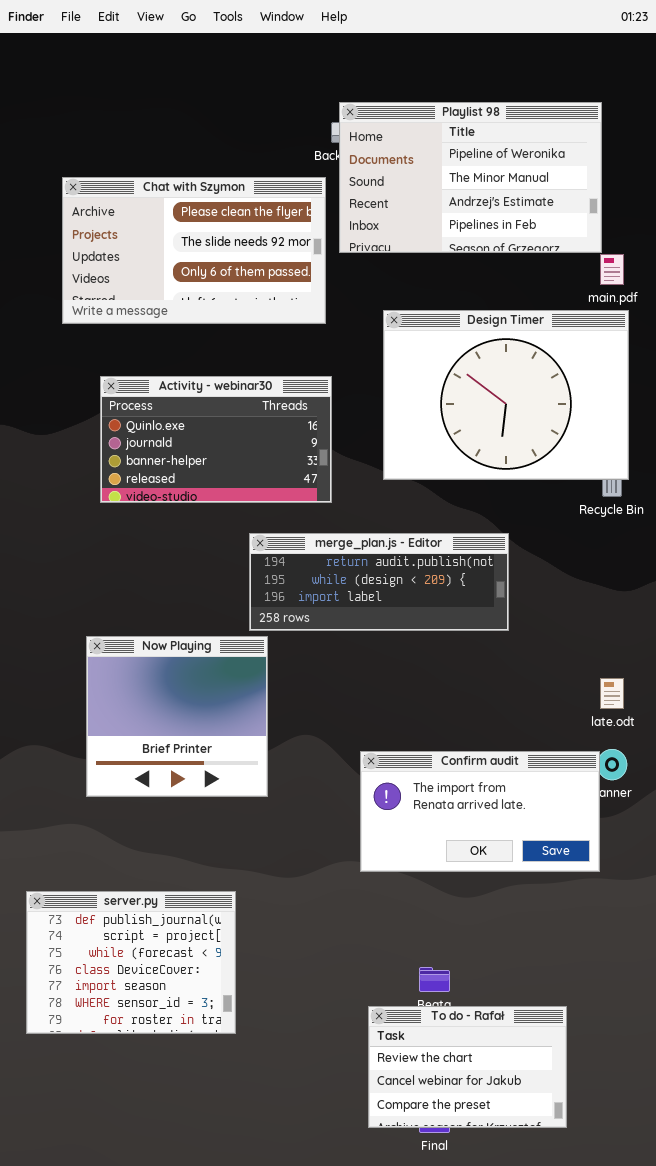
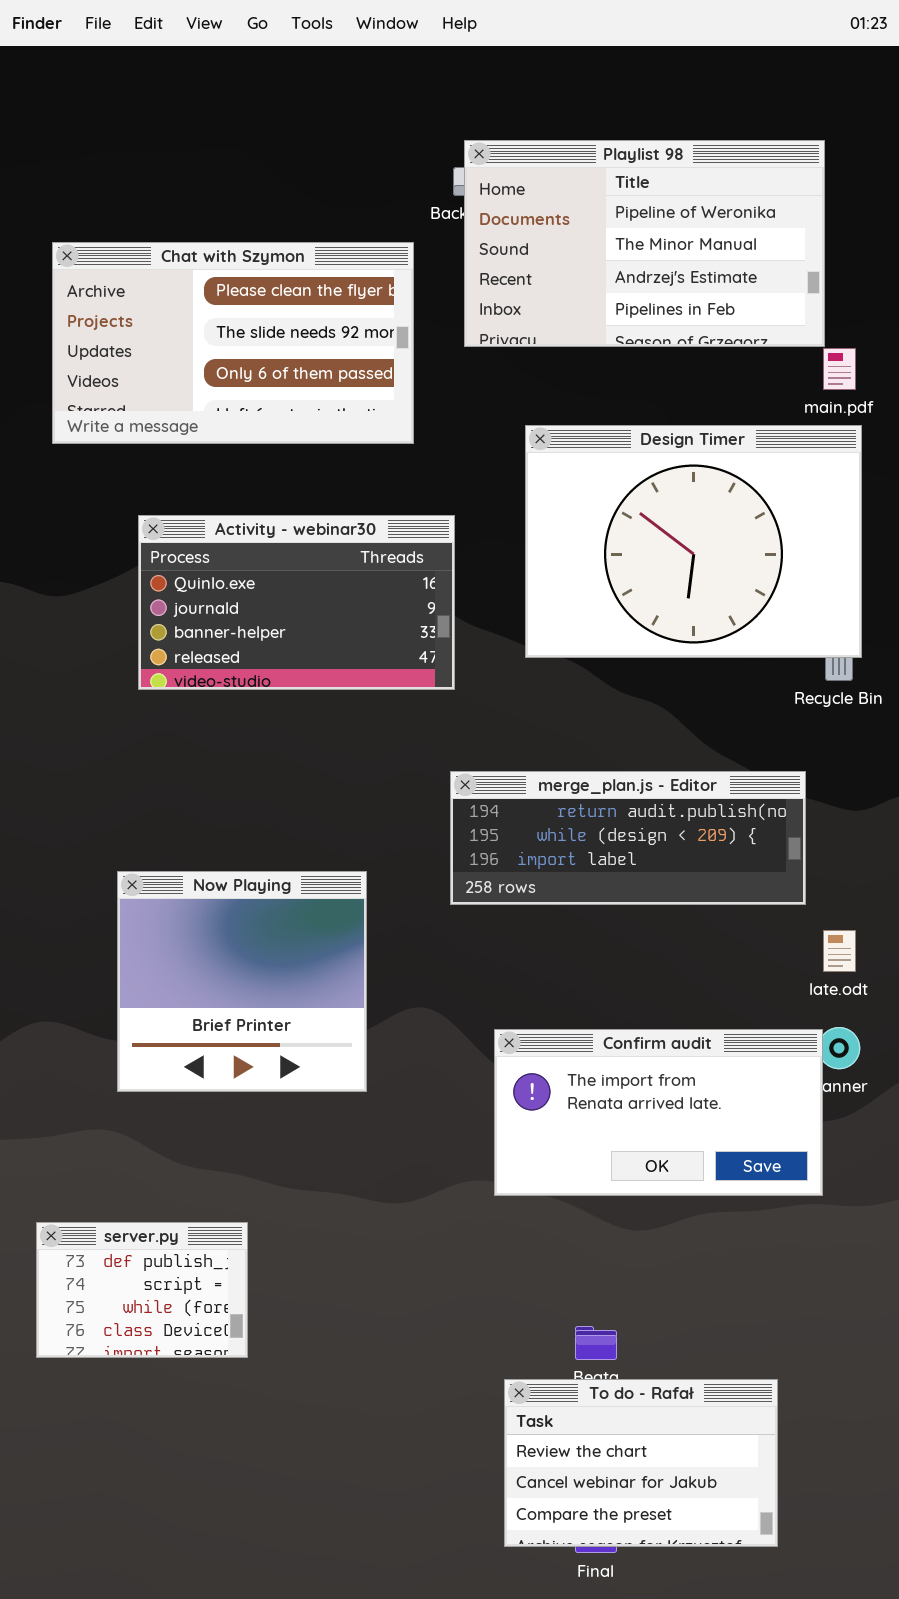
Chat with Szymon: [62,177,326,324] -> [52,242,414,444], moved
merge_plan.js - Editor: [249,533,509,631] -> [450,771,806,905], moved
server.py: [26,891,236,1034] -> [36,1222,248,1358], resized

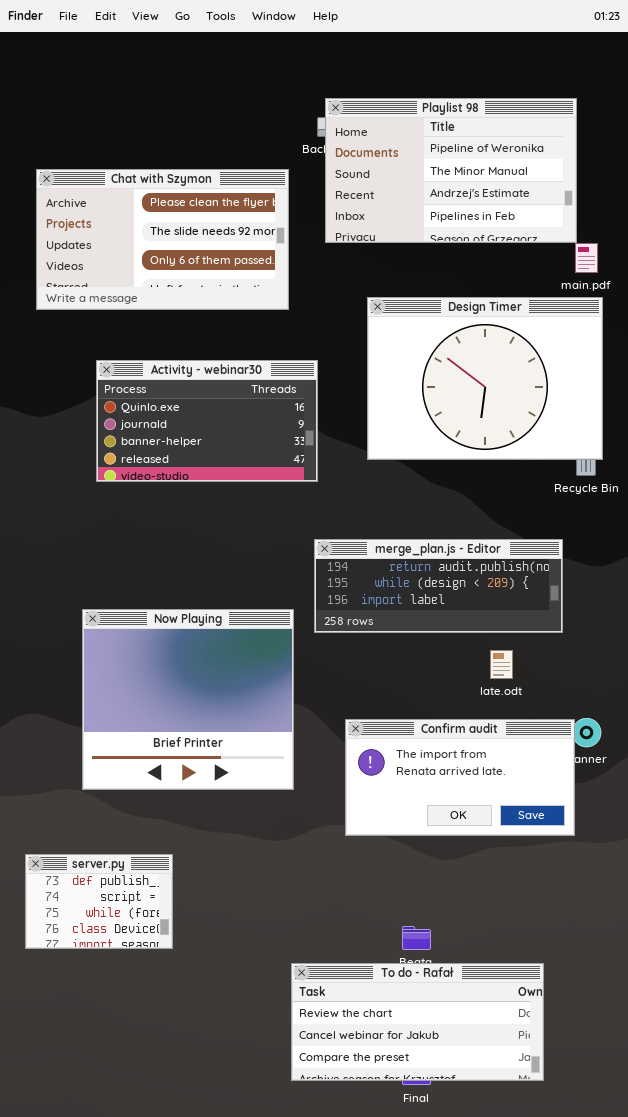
Now Playing: [117,871,367,1092] -> [82,609,294,790], resized
late.odt: [823,930,856,972] -> [490,650,513,679], moved
To do - Rafał: [504,1379,778,1547] -> [291,963,544,1081], resized

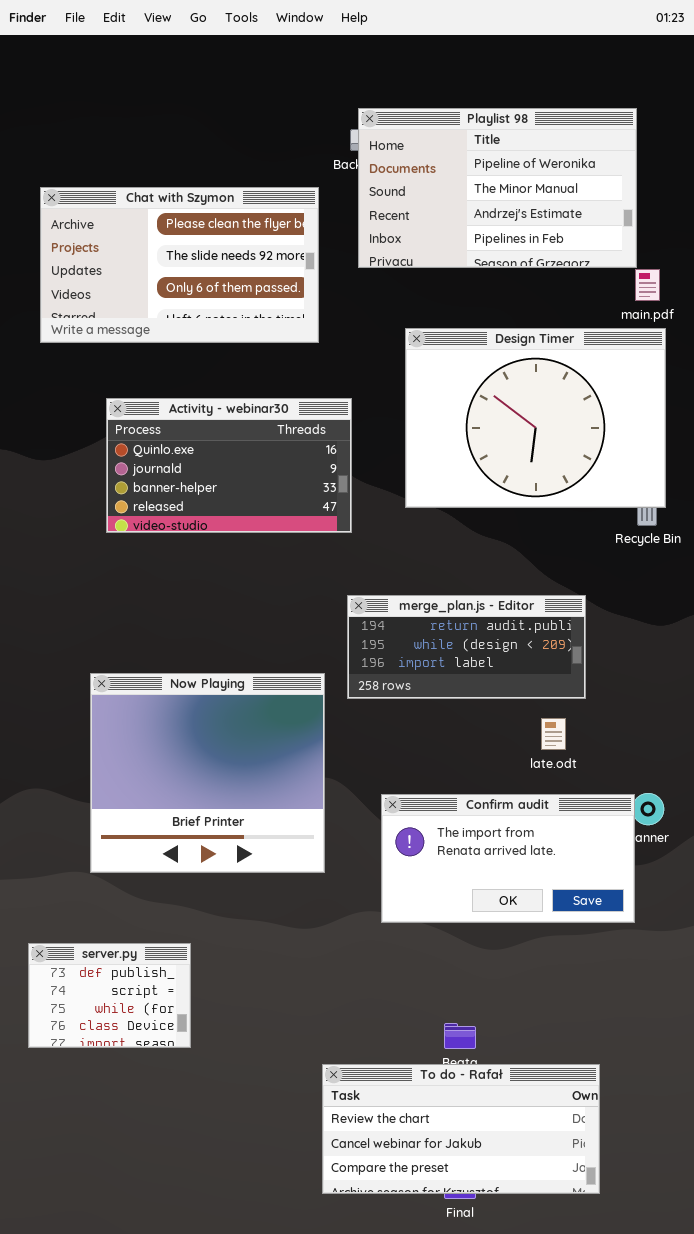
merge_plan.js - Editor: [314,539,563,633] -> [347,595,586,699], resized

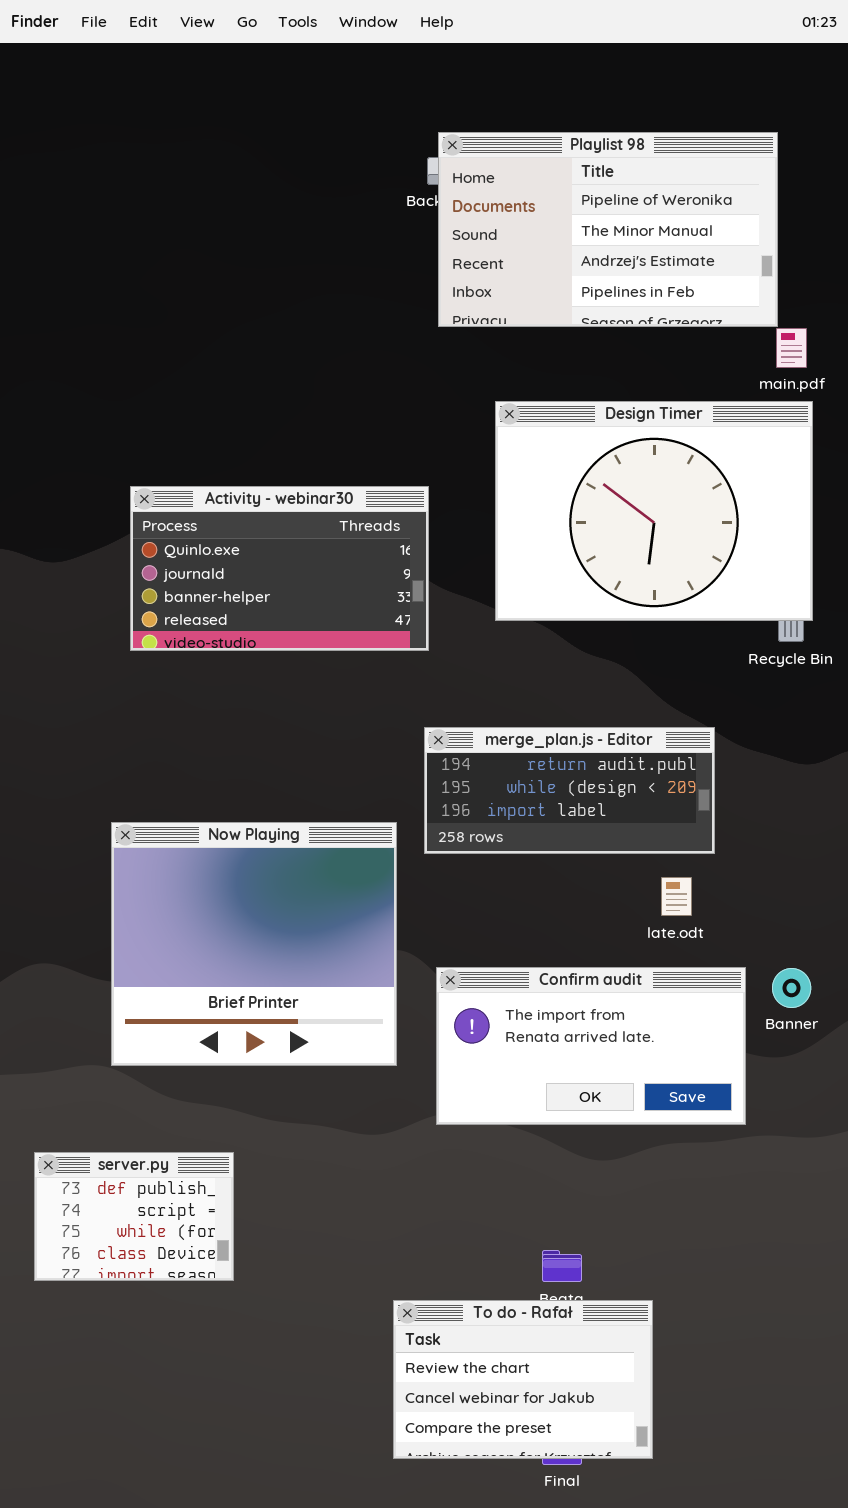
Chat with Szymon: [40,187,319,343] -> none, closed
Confirm audit: [381,794,635,923] -> [436,967,746,1125], moved
To do - Rafał: [322,1064,600,1194] -> [393,1300,653,1459], resized

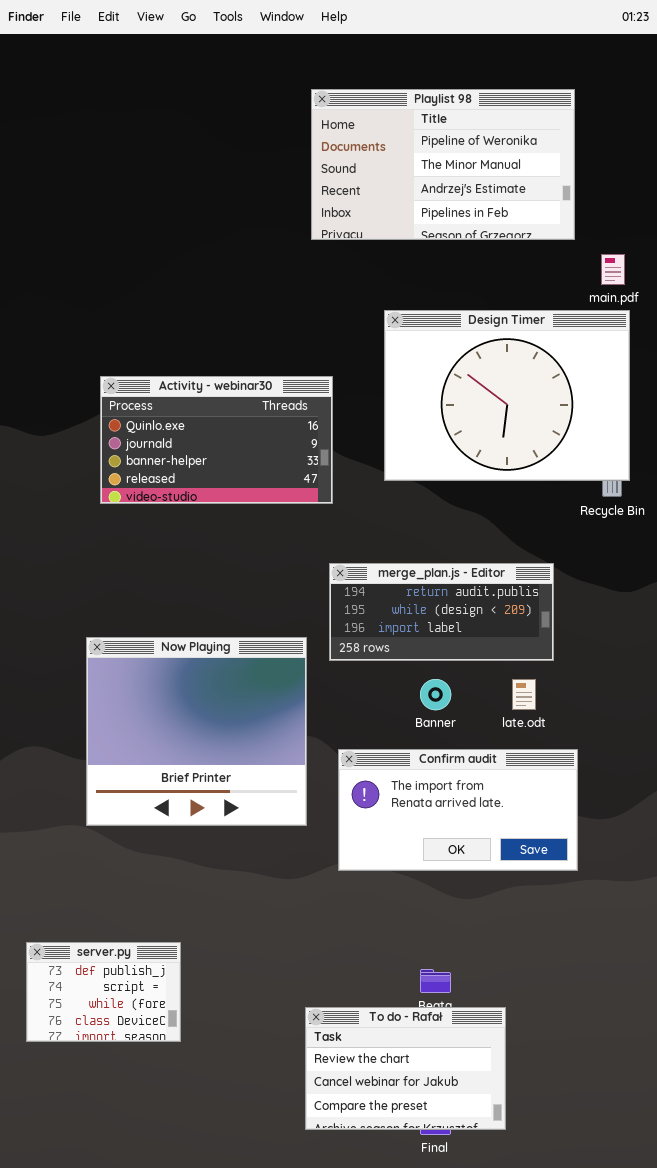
Playlist 98: [438,132,778,327] -> [311,89,575,240], moved
Banner: [772,968,811,1008] -> [420,679,451,710], moved
server.py: [34,1152,234,1281] -> [26,942,181,1042], moved

